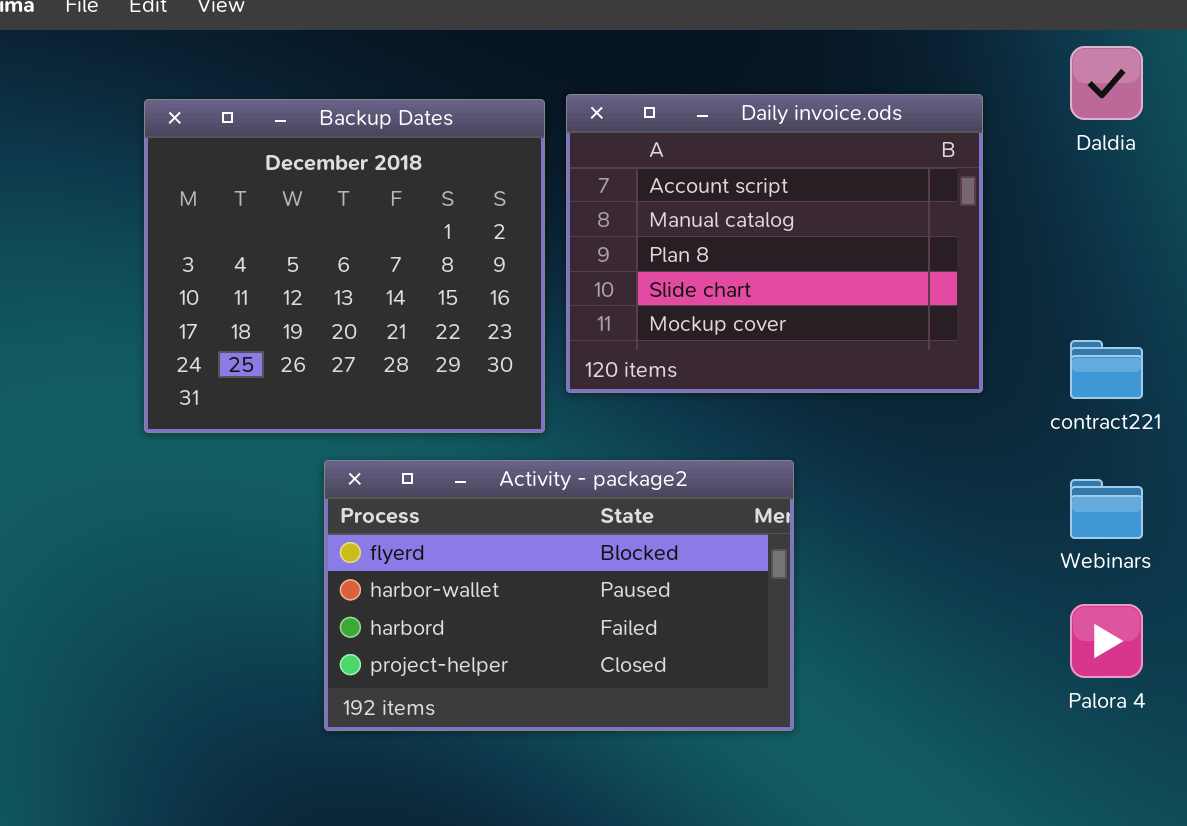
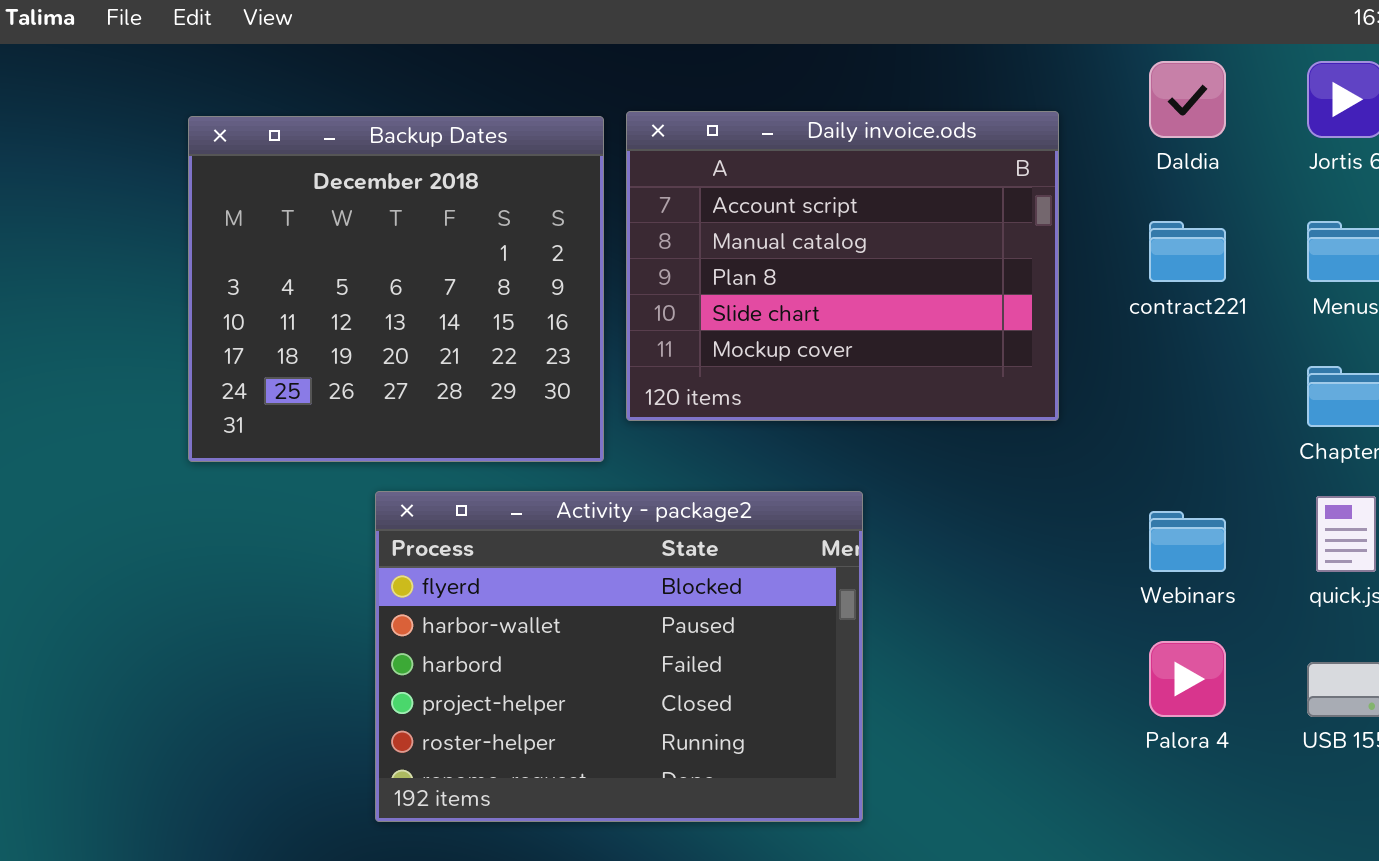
contract221: [1070,340,1143,399] -> [1149,221,1226,282], moved
Activity - package2: [324,460,794,731] -> [375,491,863,822], resized

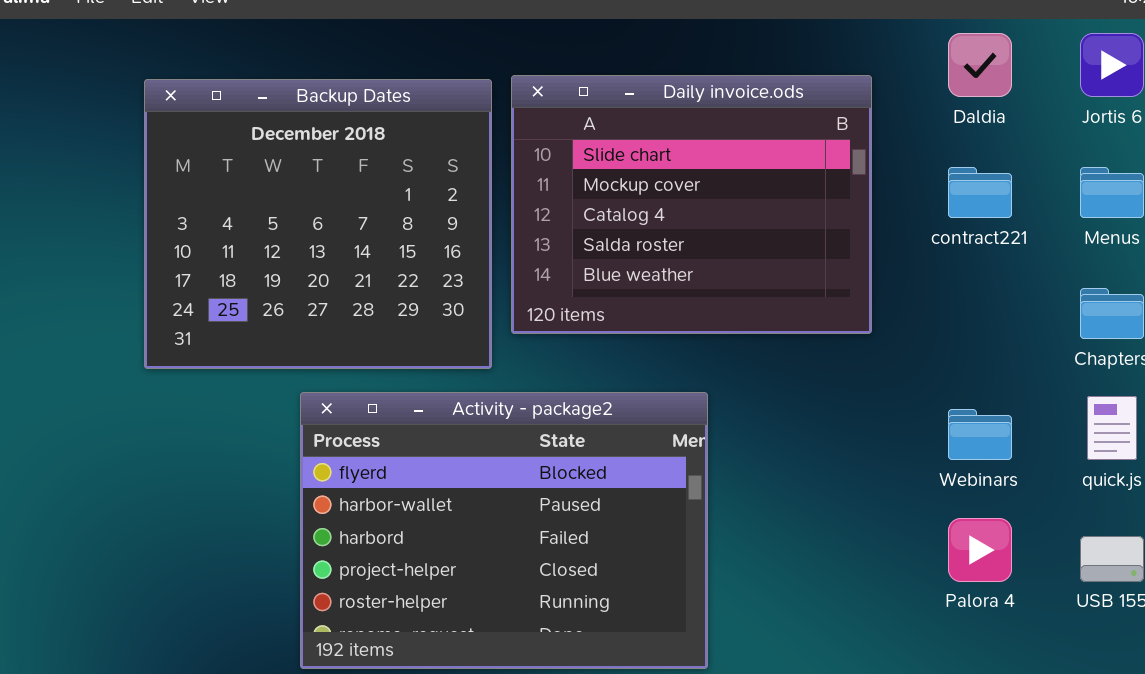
Daily invoice.ods: [626,111,1059,421] -> [511,75,872,334], scrolled down 3 rows

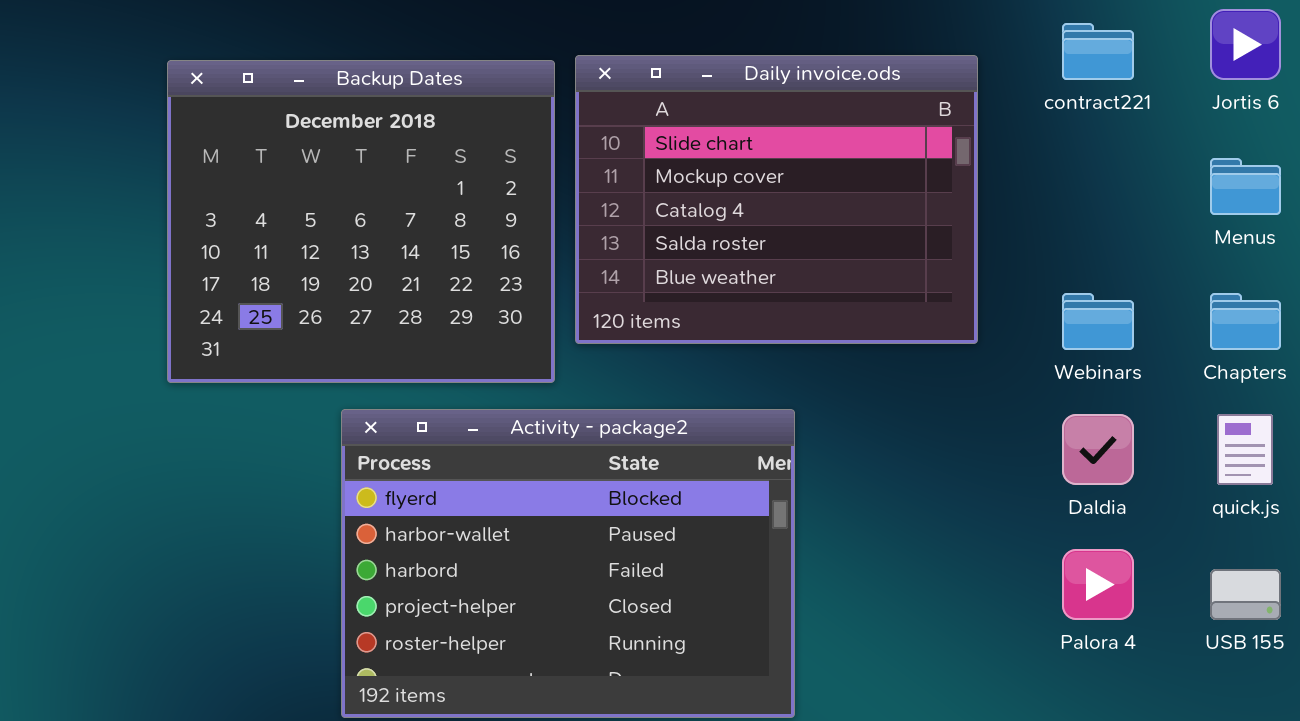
Daldia: [948,33,1012,97] -> [1062,414,1134,485], moved
contract221: [948,167,1012,218] -> [1062,23,1134,80], moved
Webinars: [948,409,1012,460] -> [1062,293,1134,350], moved

